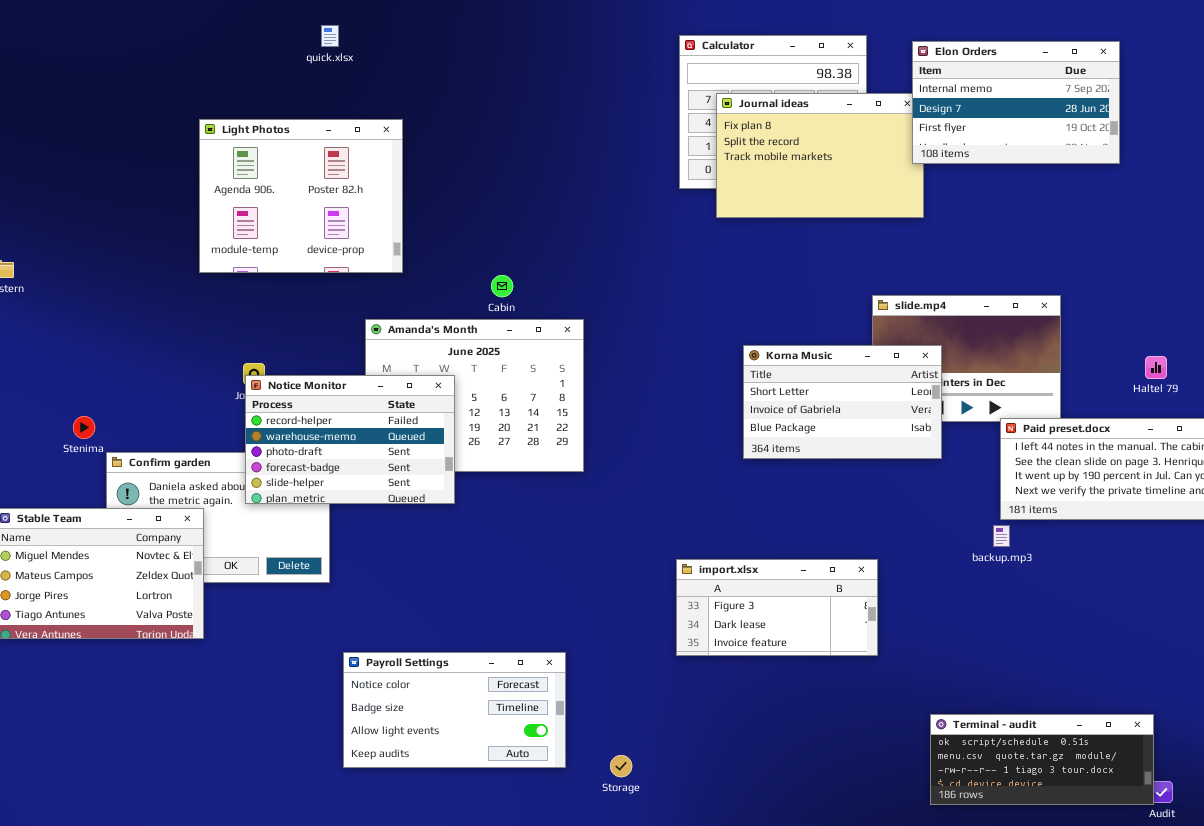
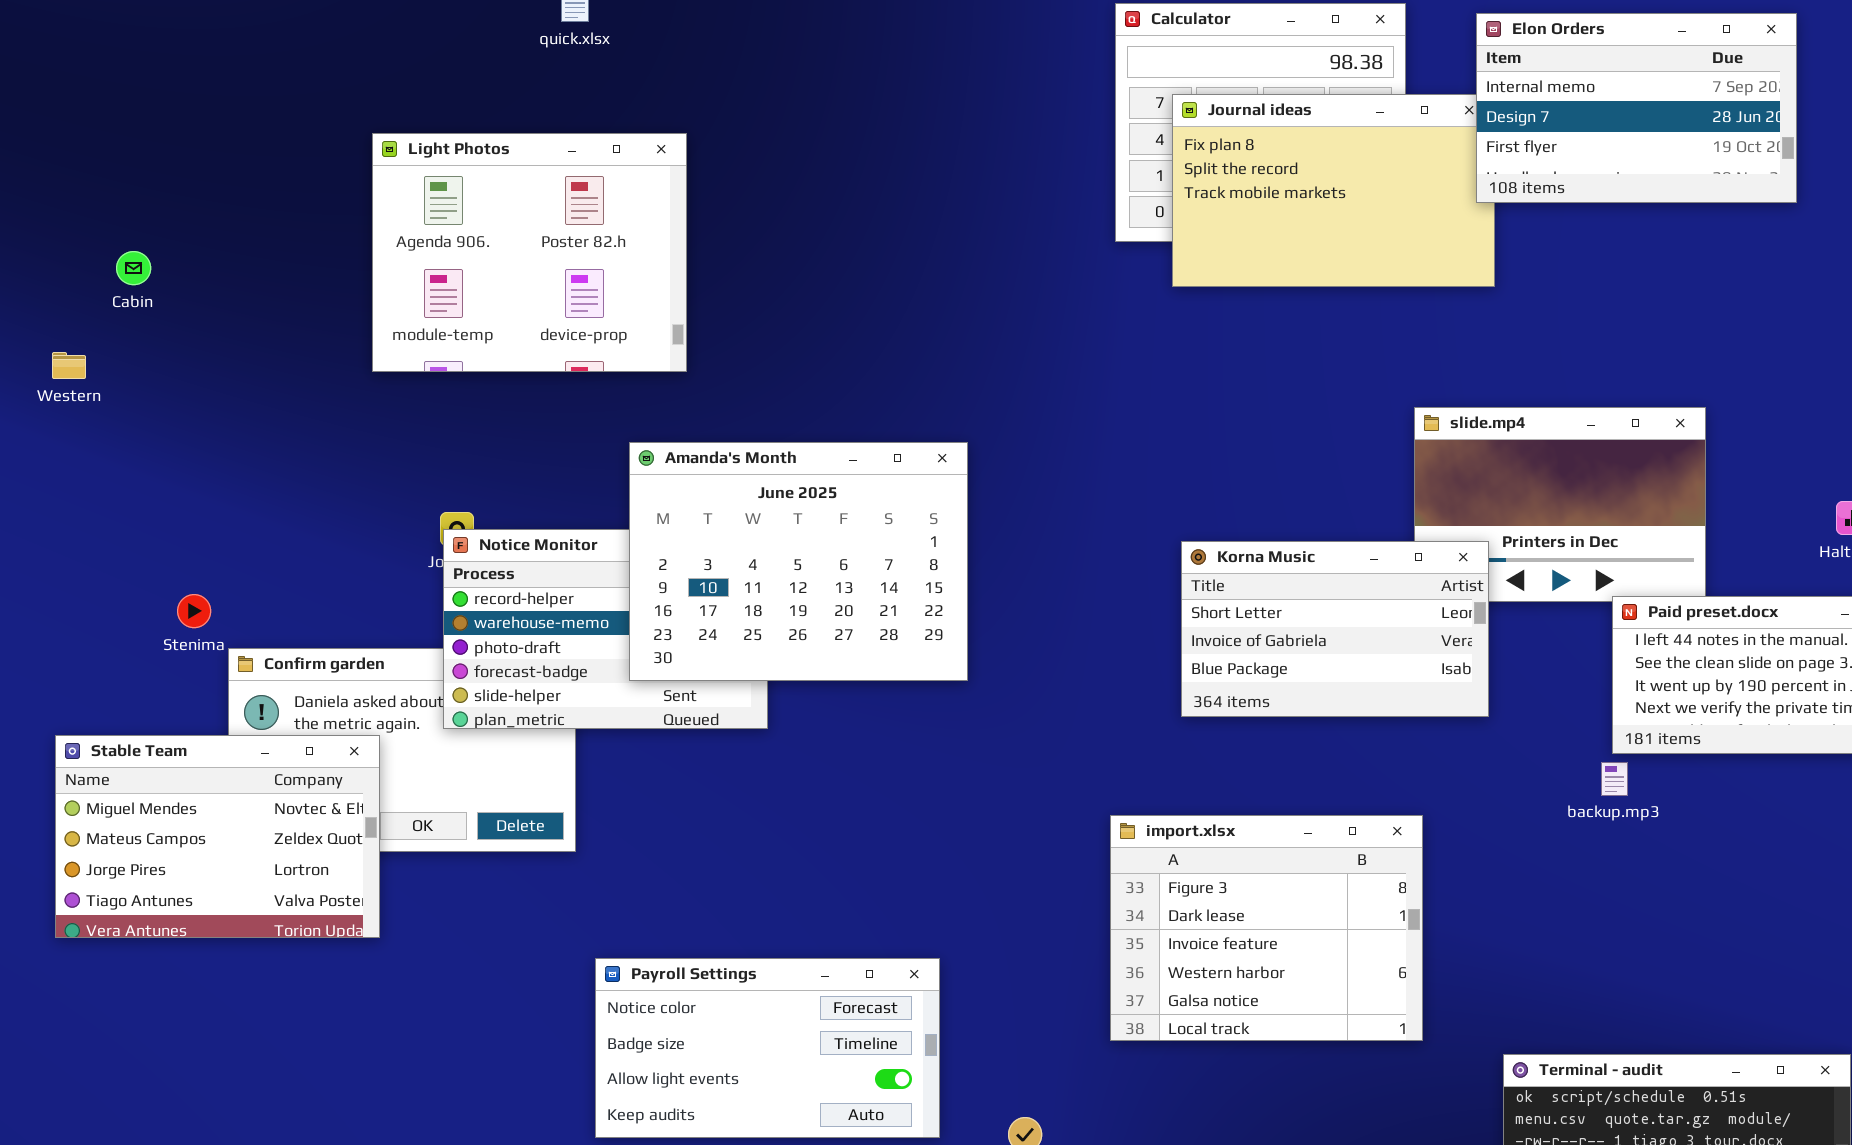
Cabin: [491,275,513,297] -> [116,251,151,285], moved
Amanda's Month: [365,319,584,472] -> [629,442,968,681], raised
Korna Music: [743,345,942,459] -> [1181,541,1489,717], moved
import.xlsx: [676,559,878,656] -> [1110,815,1423,1041], resized

